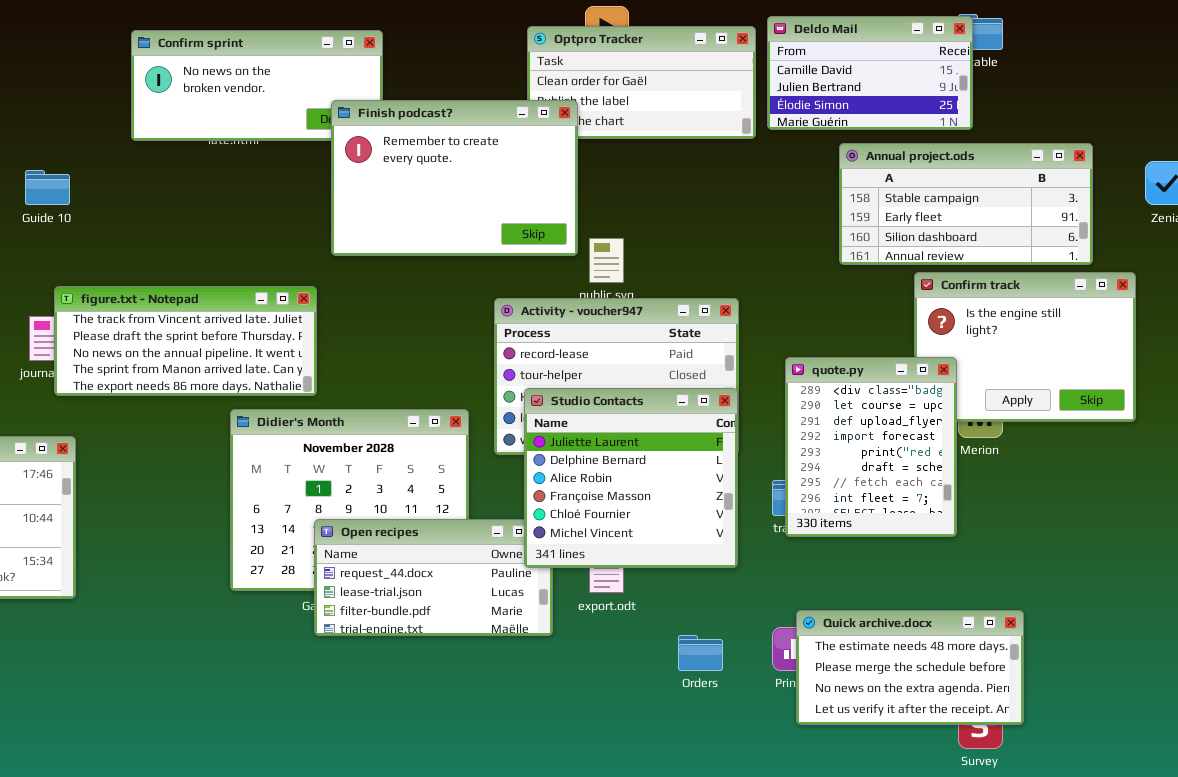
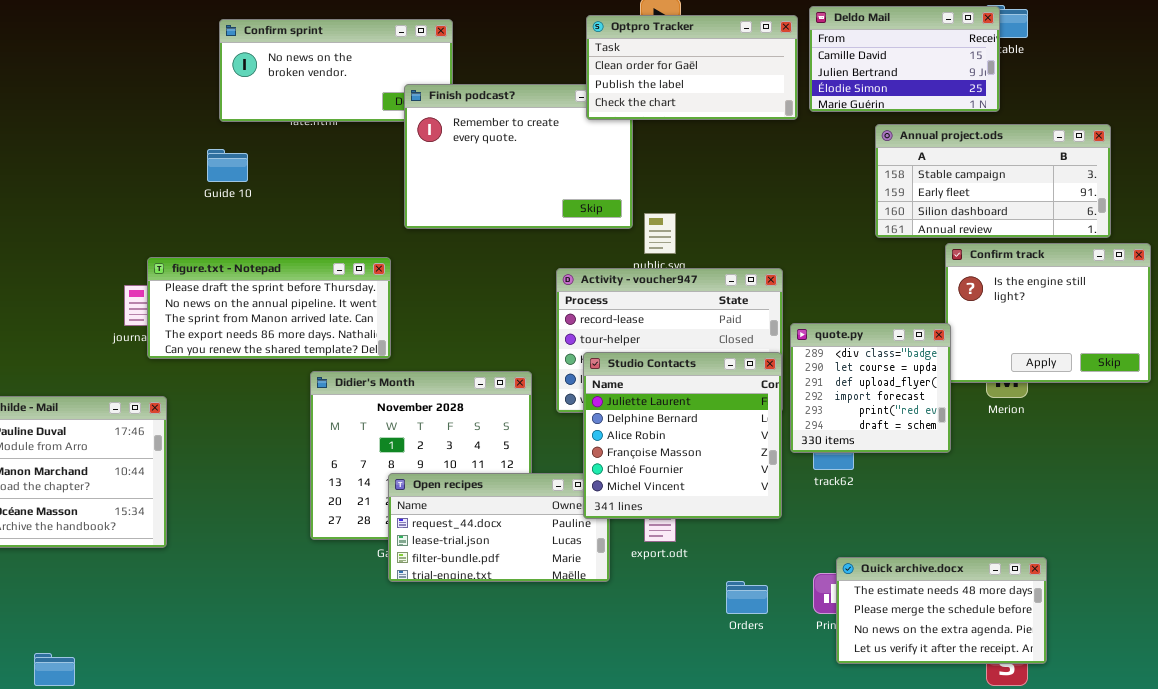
Optpro Tracker: [527,26,756,139] -> [586,15,798,120], raised
Guide 10: [25,170,70,205] -> [207,149,248,182], moved
figure.txt - Notepad: [54,286,317,396] -> [147,257,391,359], scrolled down 1 row
quote.py: [785,357,957,537] -> [790,323,951,453], moved, resized

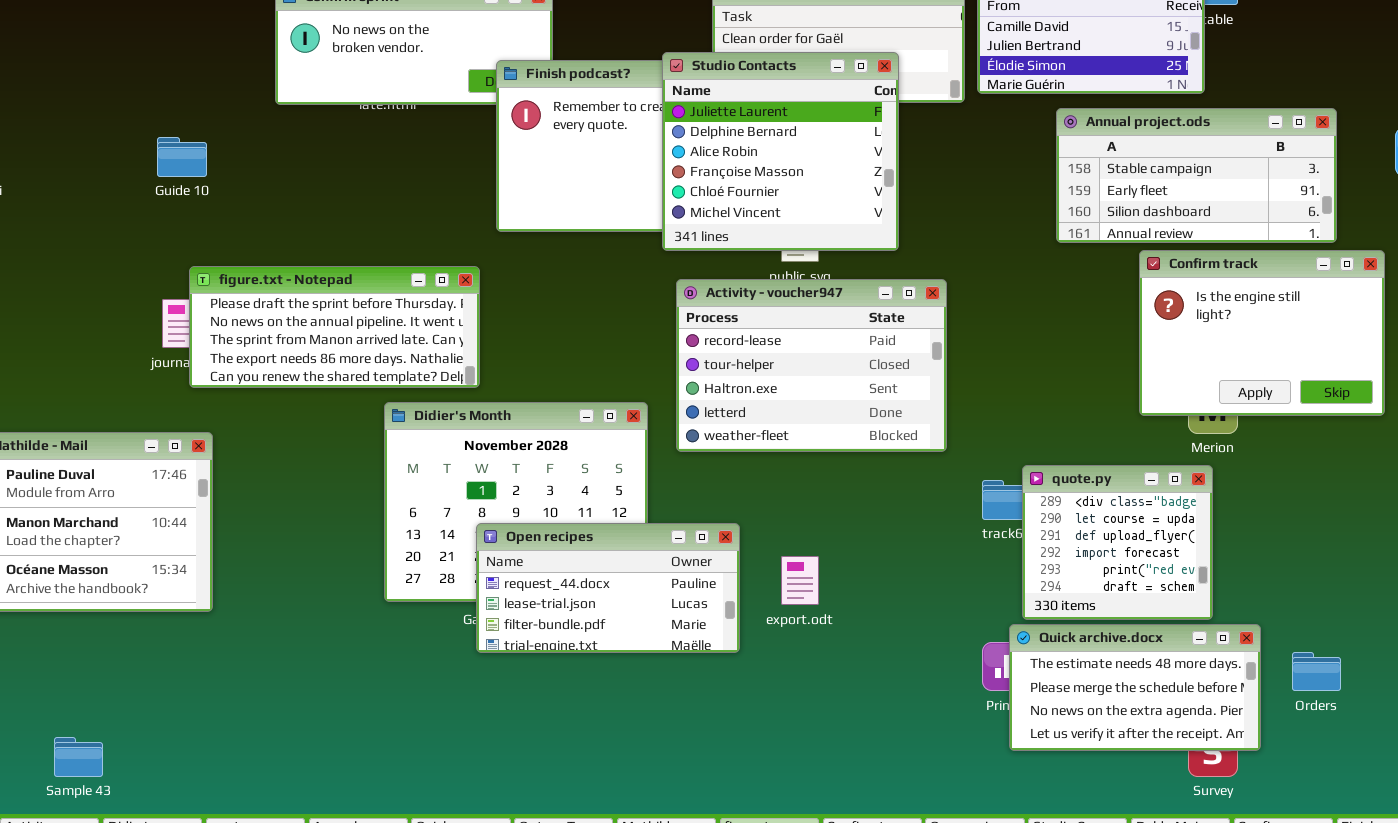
Guide 10: [207,149,248,182] -> [157,137,207,177], moved
quote.py: [790,323,951,453] -> [1022,465,1213,620], moved
Studio Contacts: [583,352,782,519] -> [662,52,899,251], moved
Orders: [726,581,768,614] -> [1292,652,1341,691], moved

